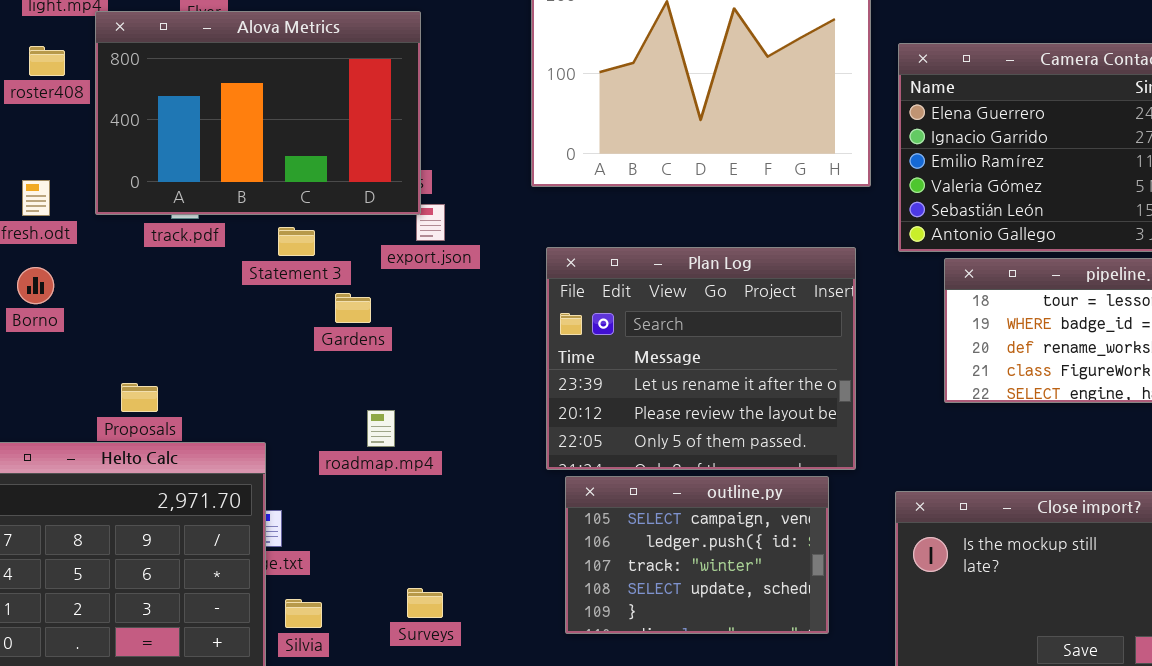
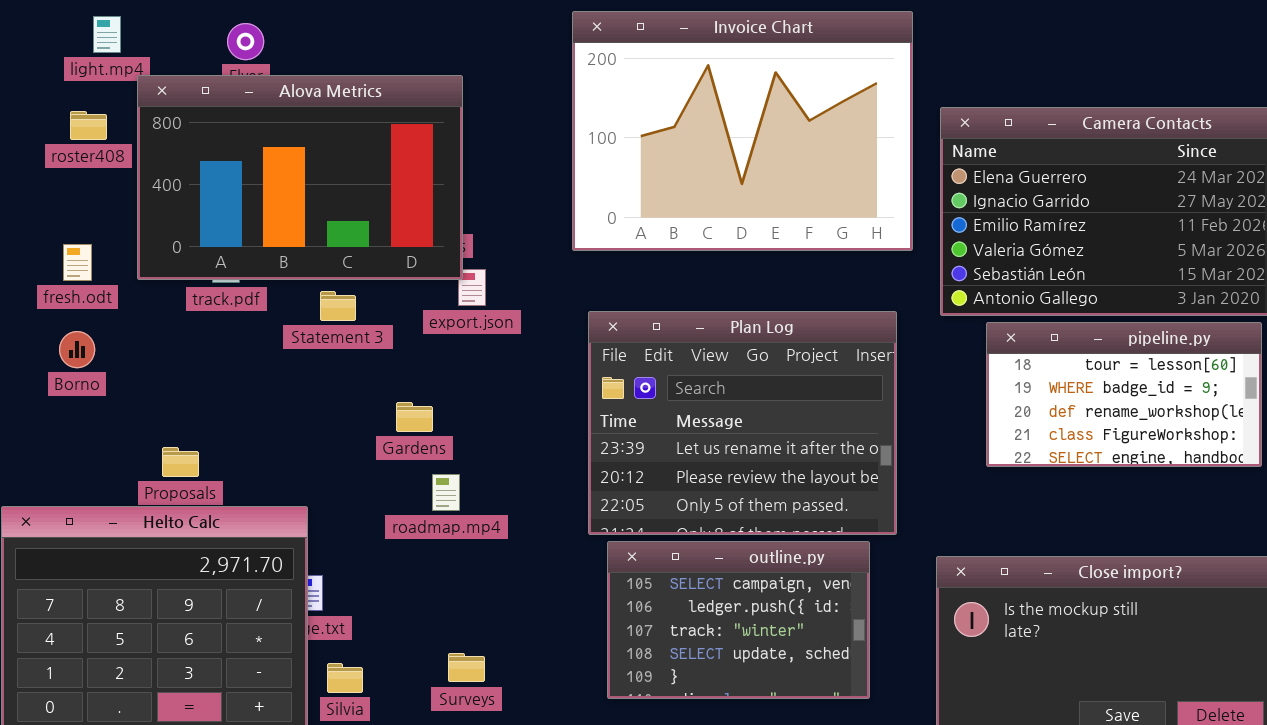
Gardens: [335,293,371,323] -> [396,402,433,432], moved
roadmap.mp4: [367,410,395,447] -> [432,474,460,511], moved

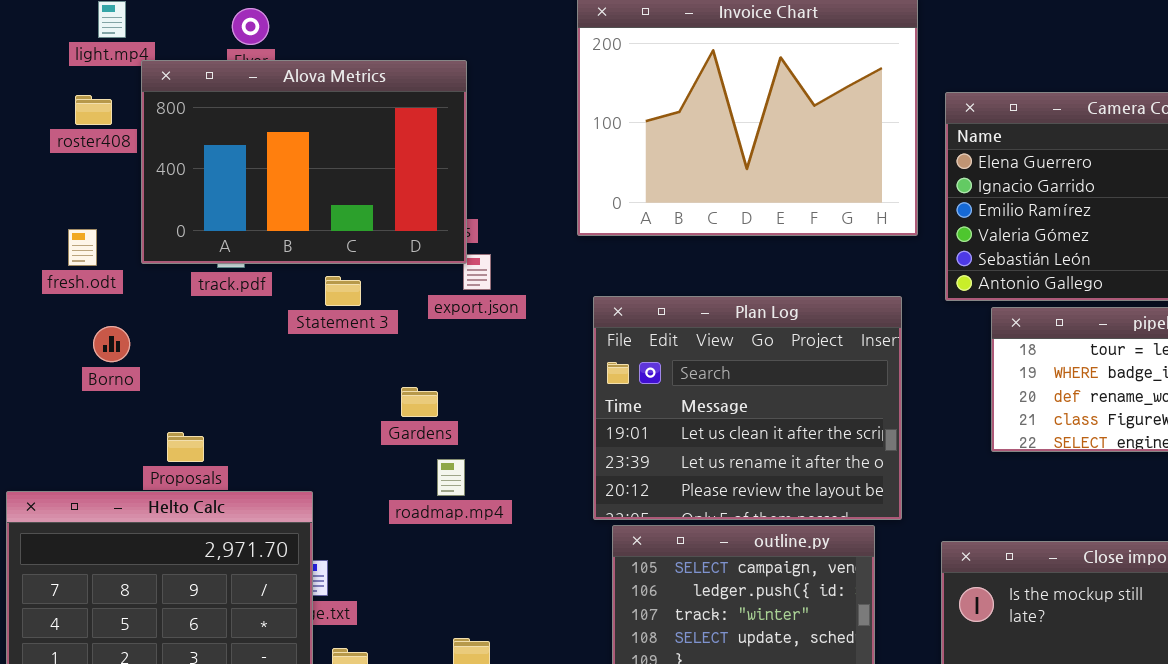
Plan Log: [588,311,897,535] -> [593,296,902,520], scrolled up 1 row
Borno: [59,331,95,368] -> [93,326,130,362], moved

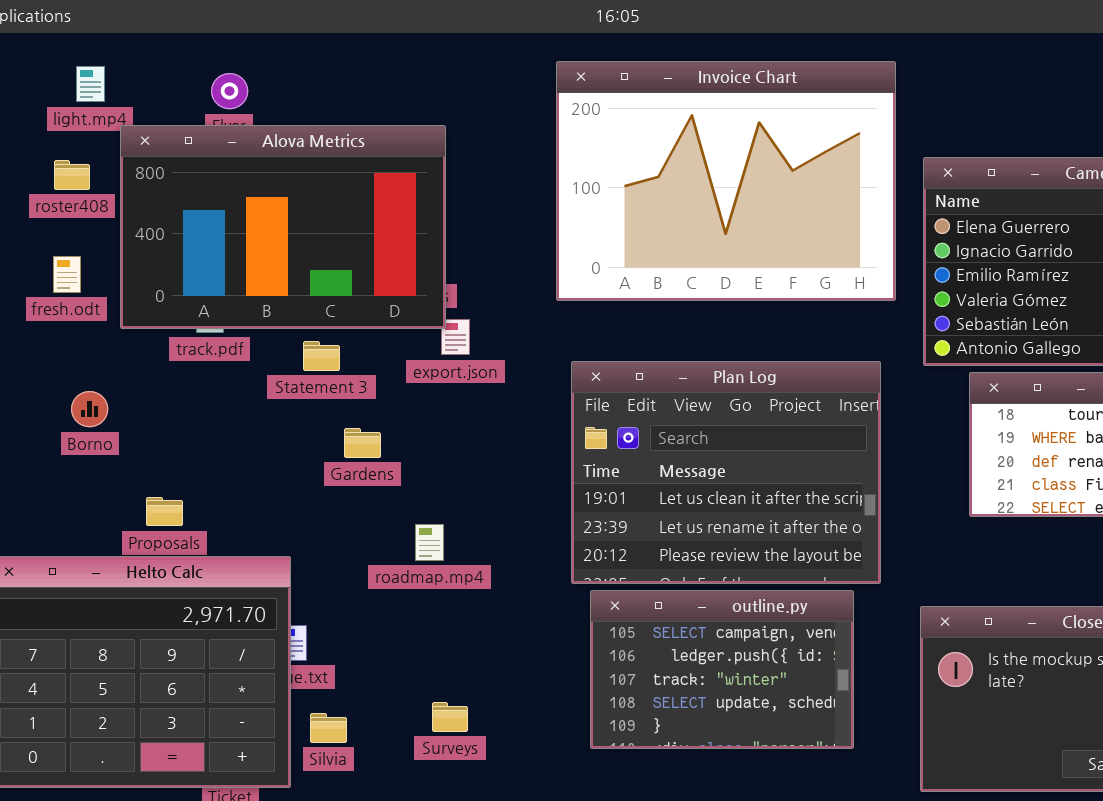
fresh.odt: [68,229,97,266] -> [53,256,81,293], moved
Gardens: [401,387,438,417] -> [344,428,381,458], moved

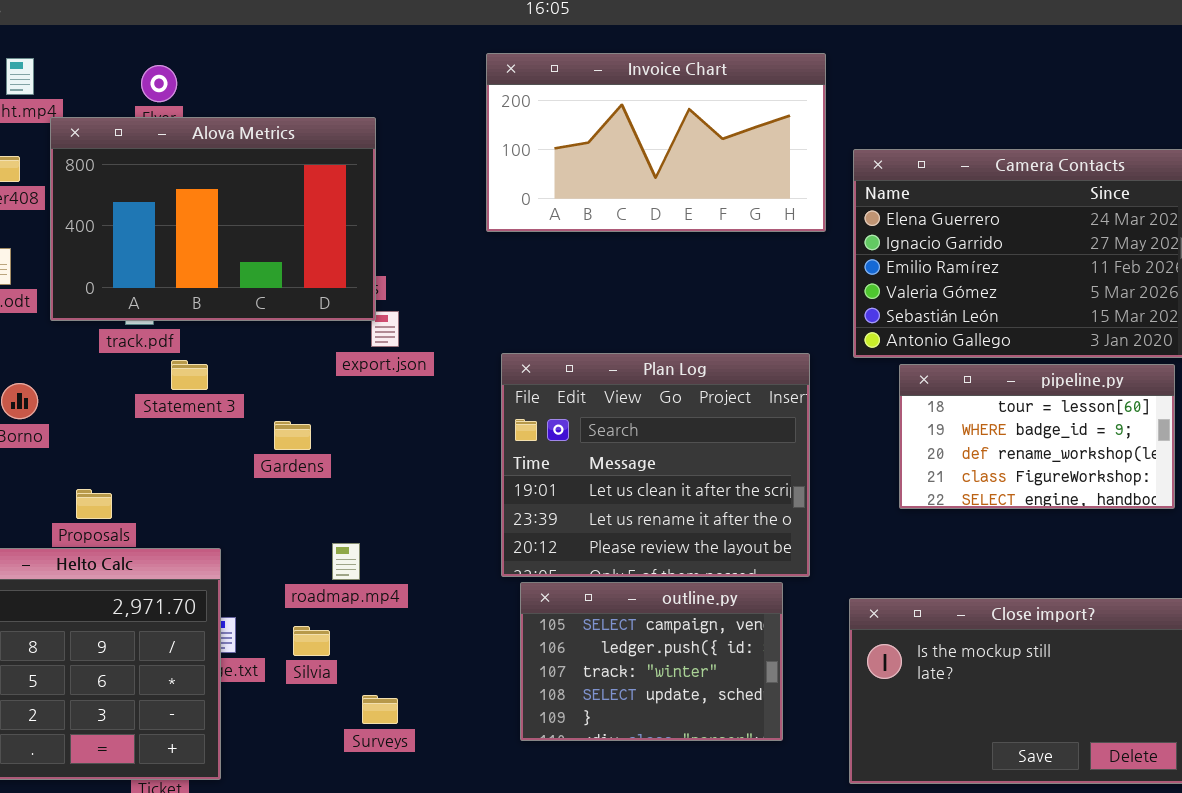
Invoice Chart: [556,61,896,301] -> [486,53,826,232], resized
Statement 3: [303,341,340,371] -> [171,360,208,390], moved
roadmap.mp4: [415,524,444,561] -> [332,543,360,580], moved
Silvia: [310,713,347,743] -> [293,626,330,656], moved

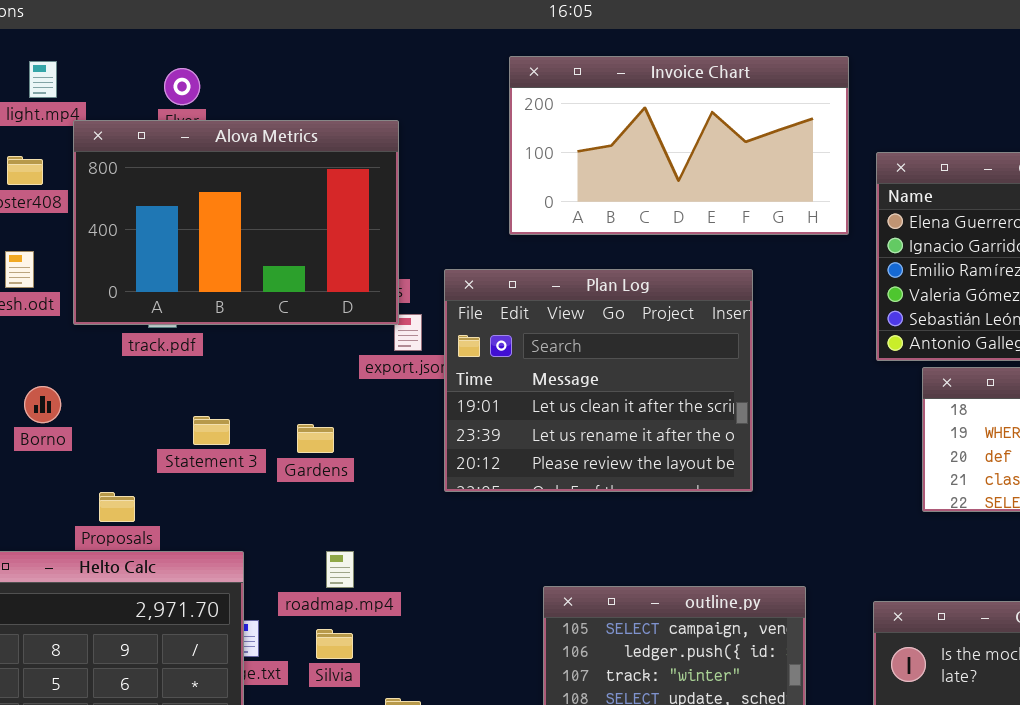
Plan Log: [501,353,810,577] -> [444,269,753,492], moved
Statement 3: [171,360,208,390] -> [193,416,230,445], moved
roadmap.mp4: [332,543,360,580] -> [326,551,354,588], moved

